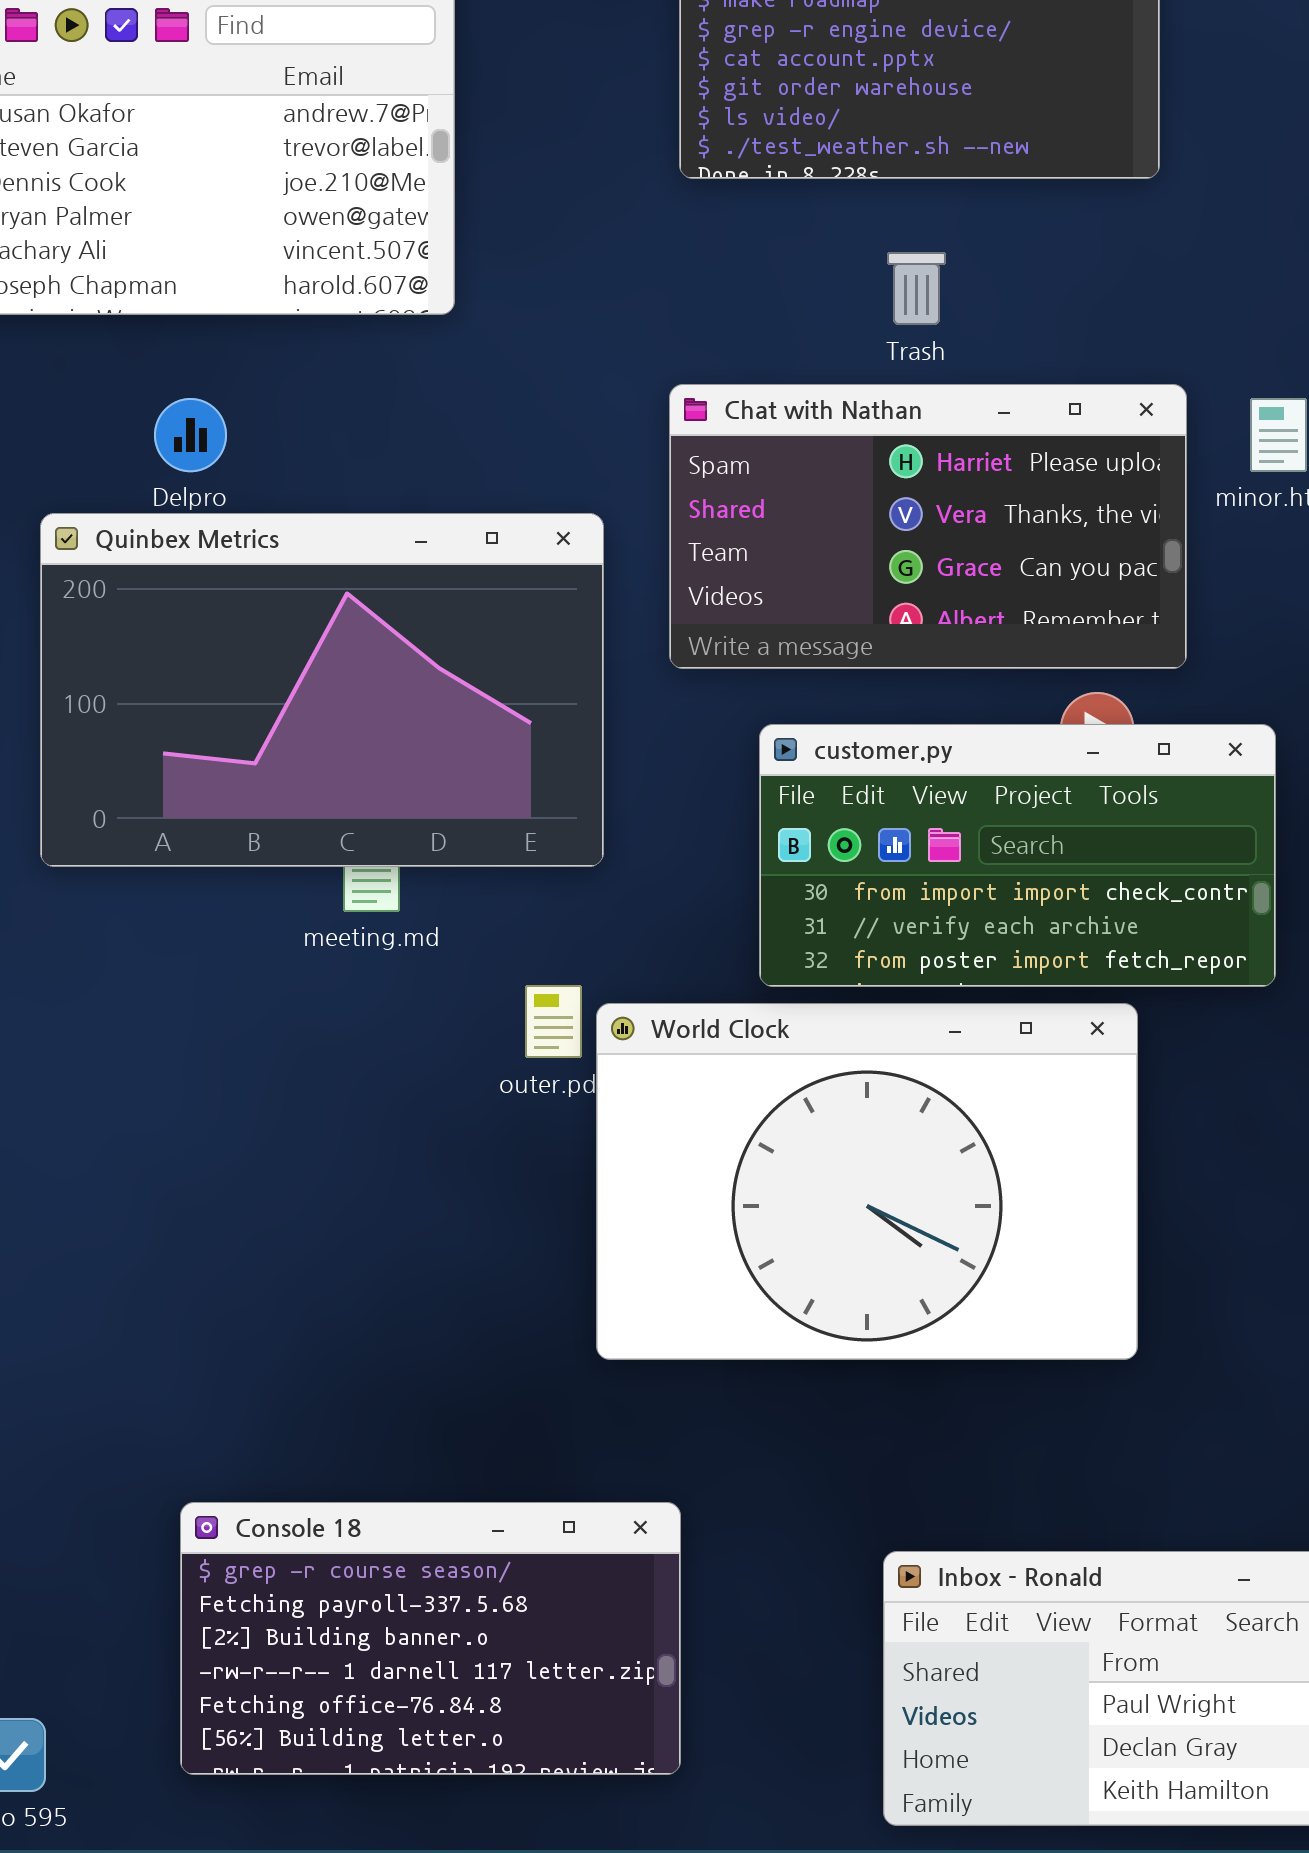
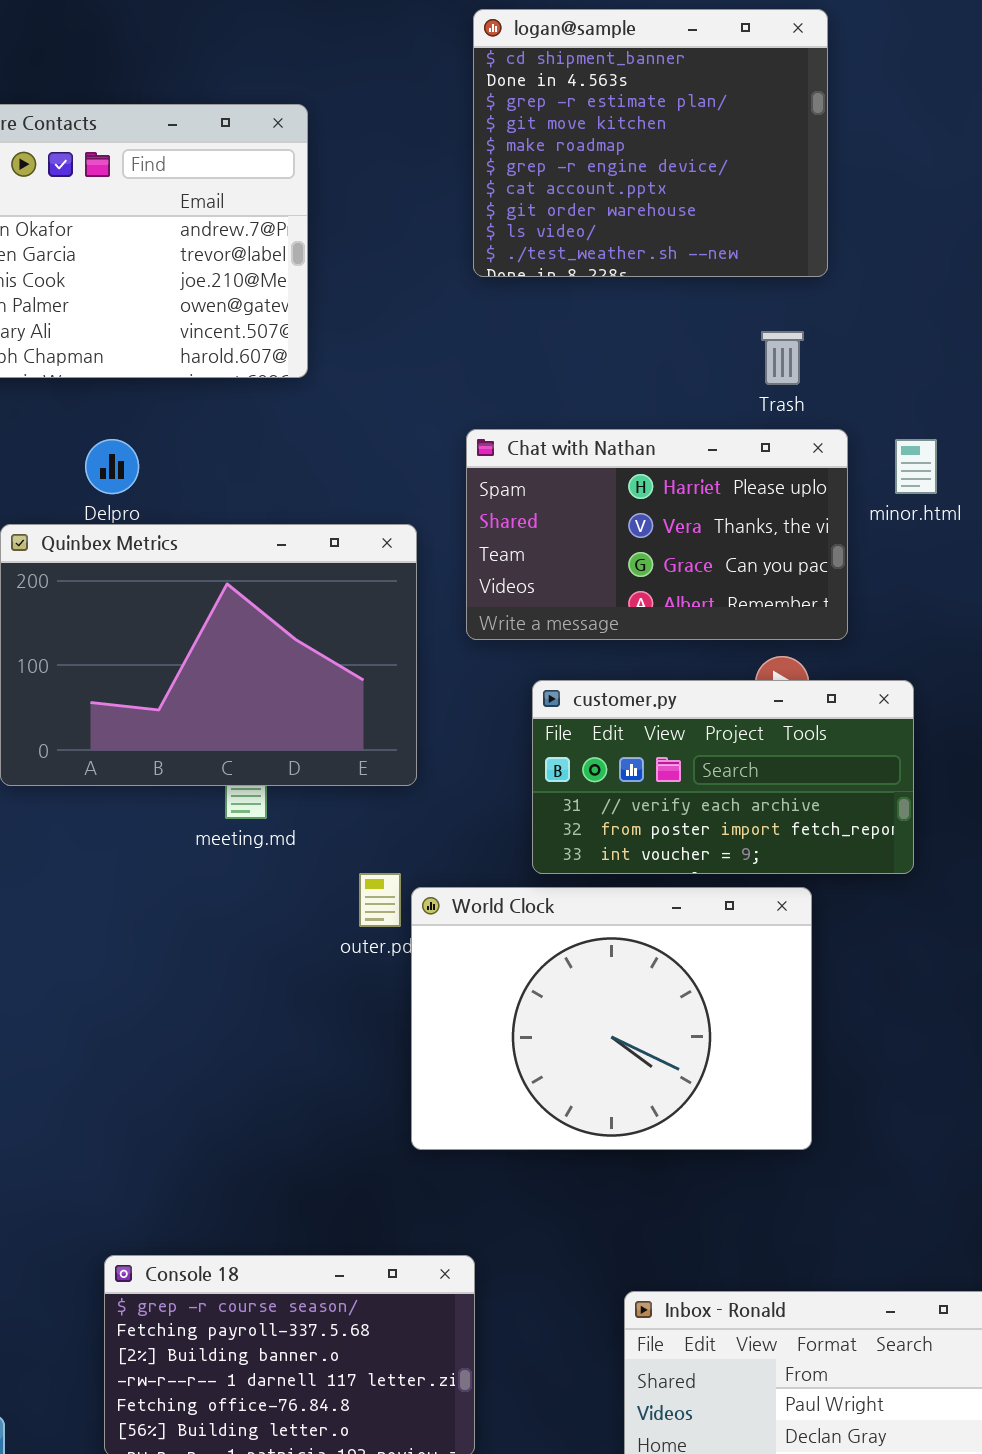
Trash: [887,252,946,325] -> [761,331,804,385], moved
customer.py: [759,724,1276,987] -> [532,680,914,874], scrolled down 1 row

